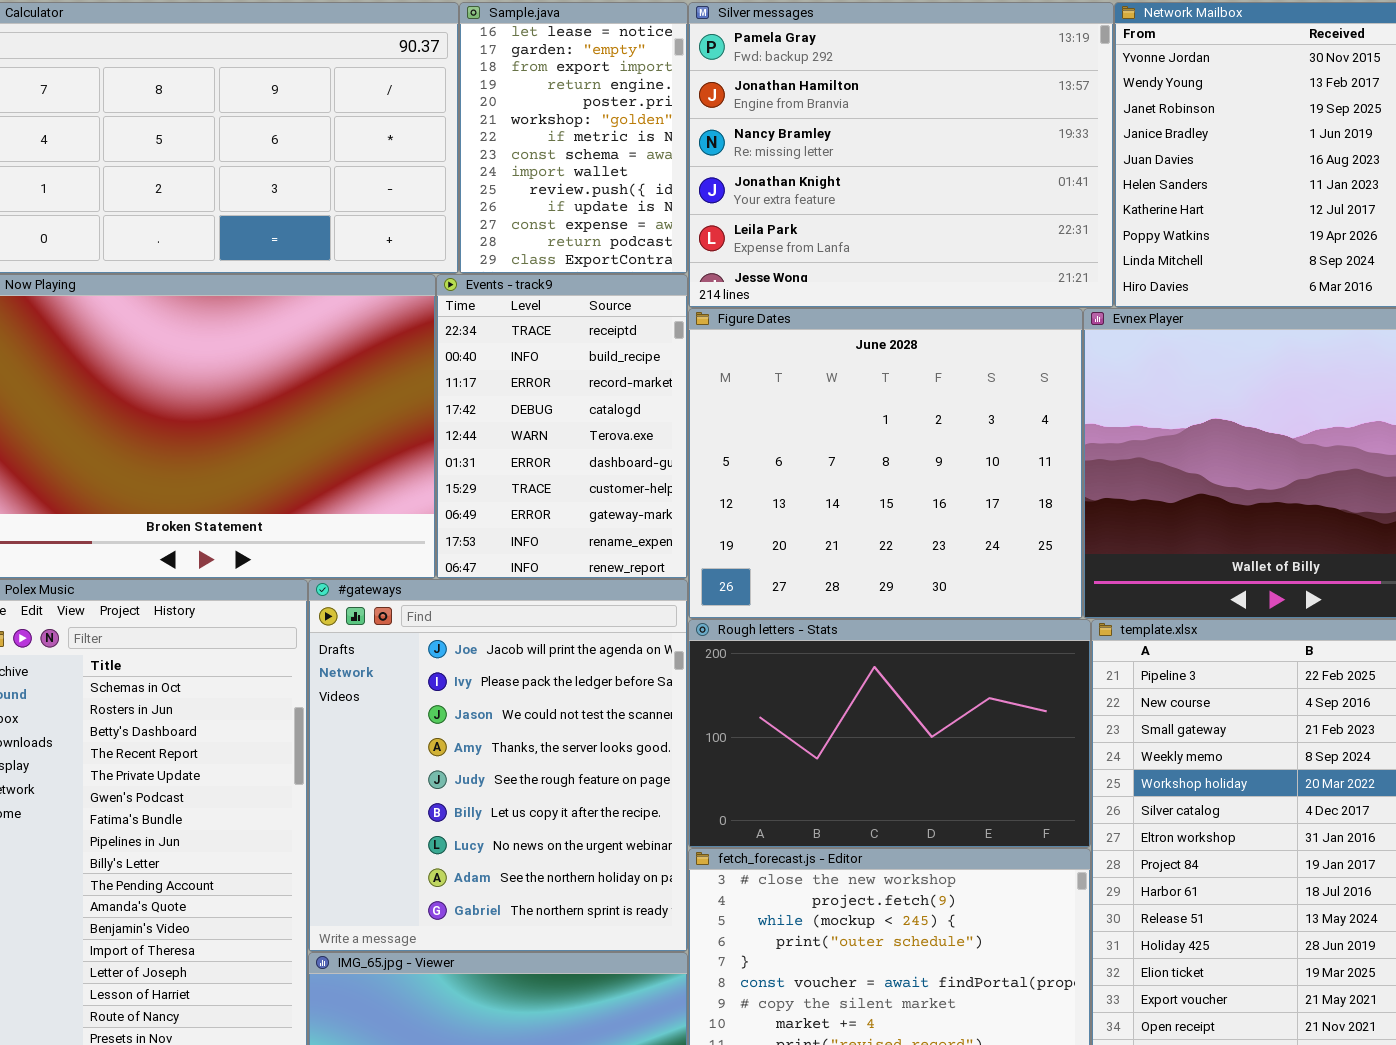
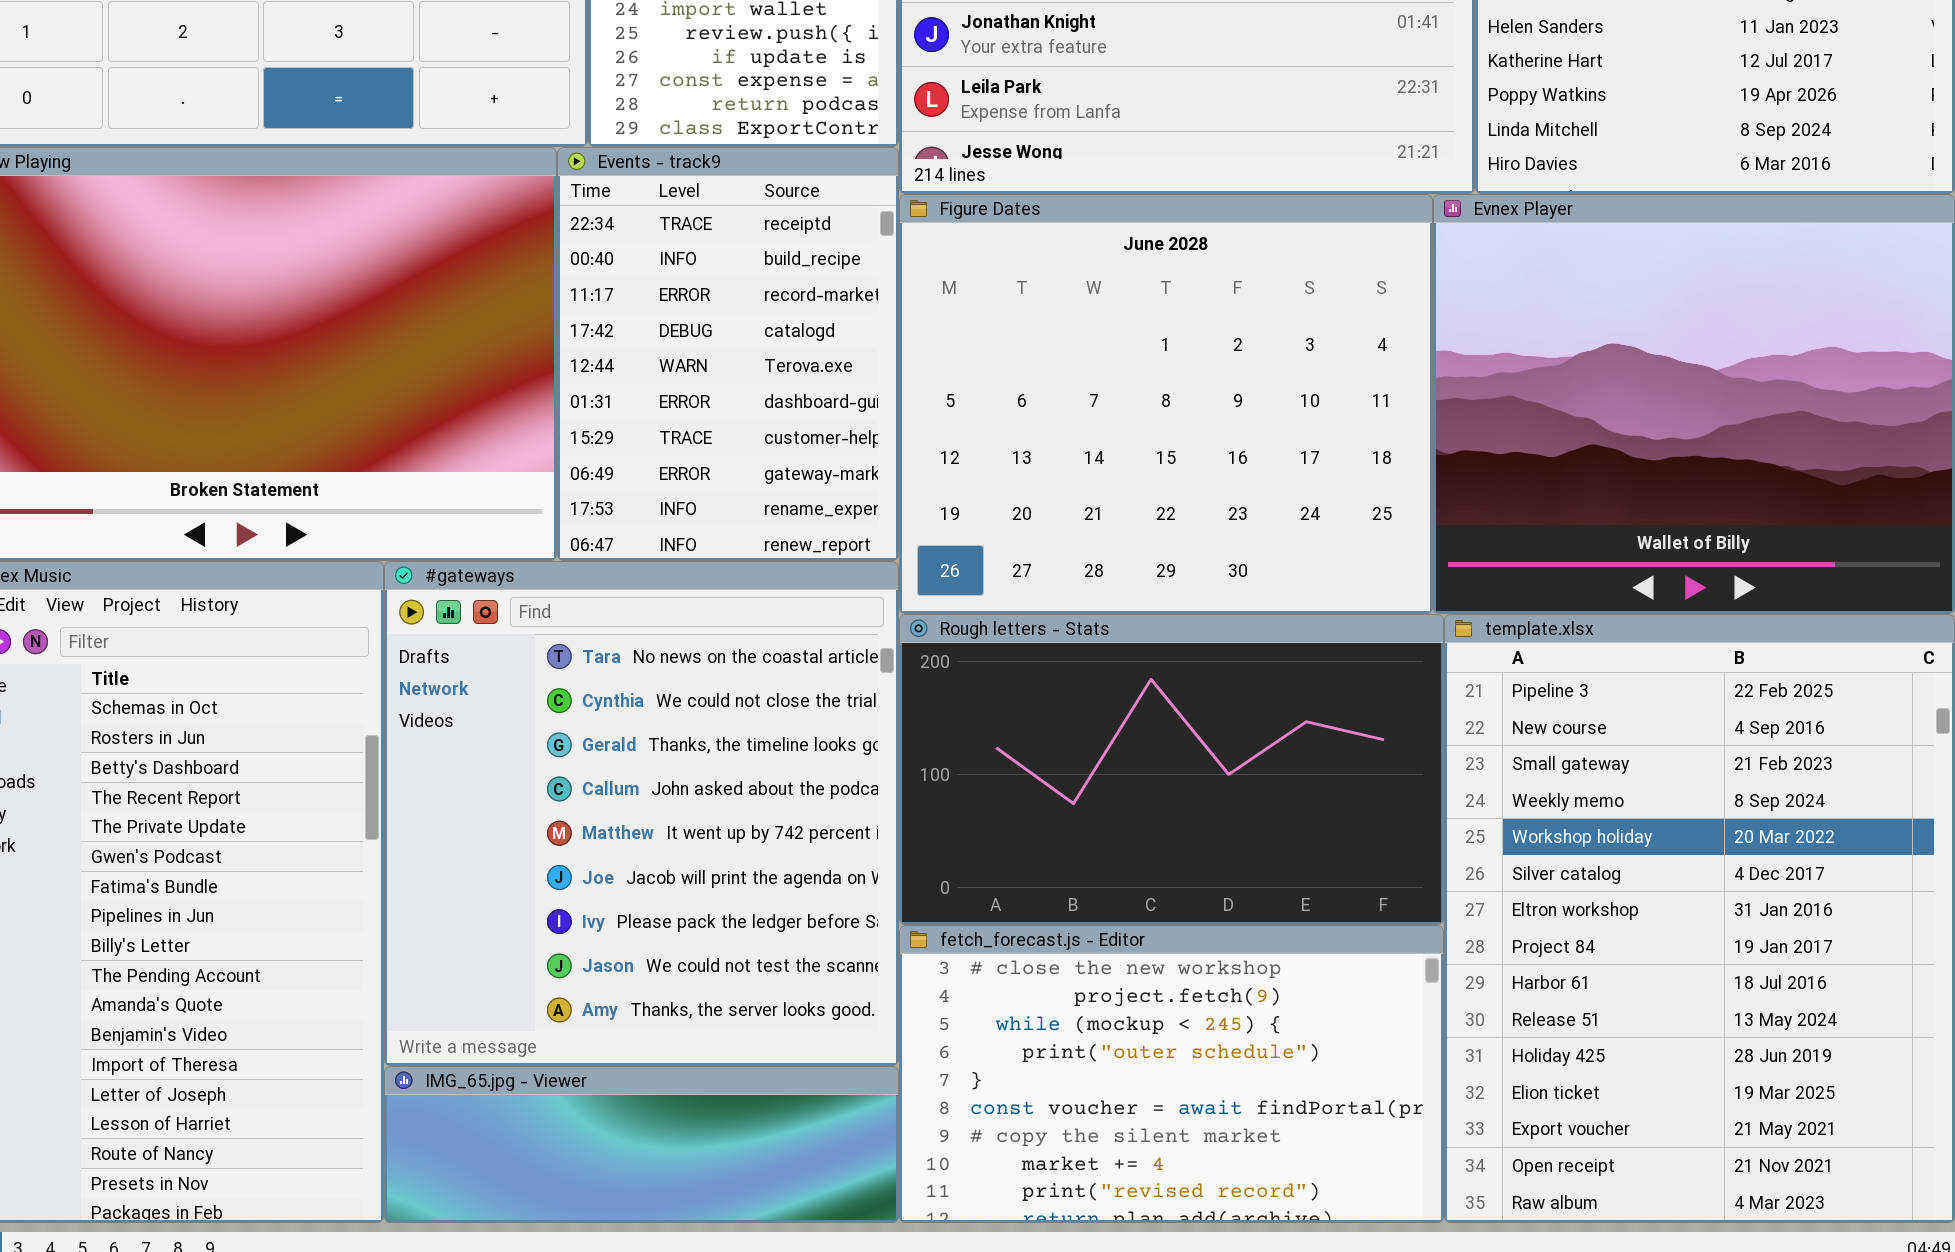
#gateways: [308,579,688,952] -> [384,561,899,1066], scrolled up 5 rows

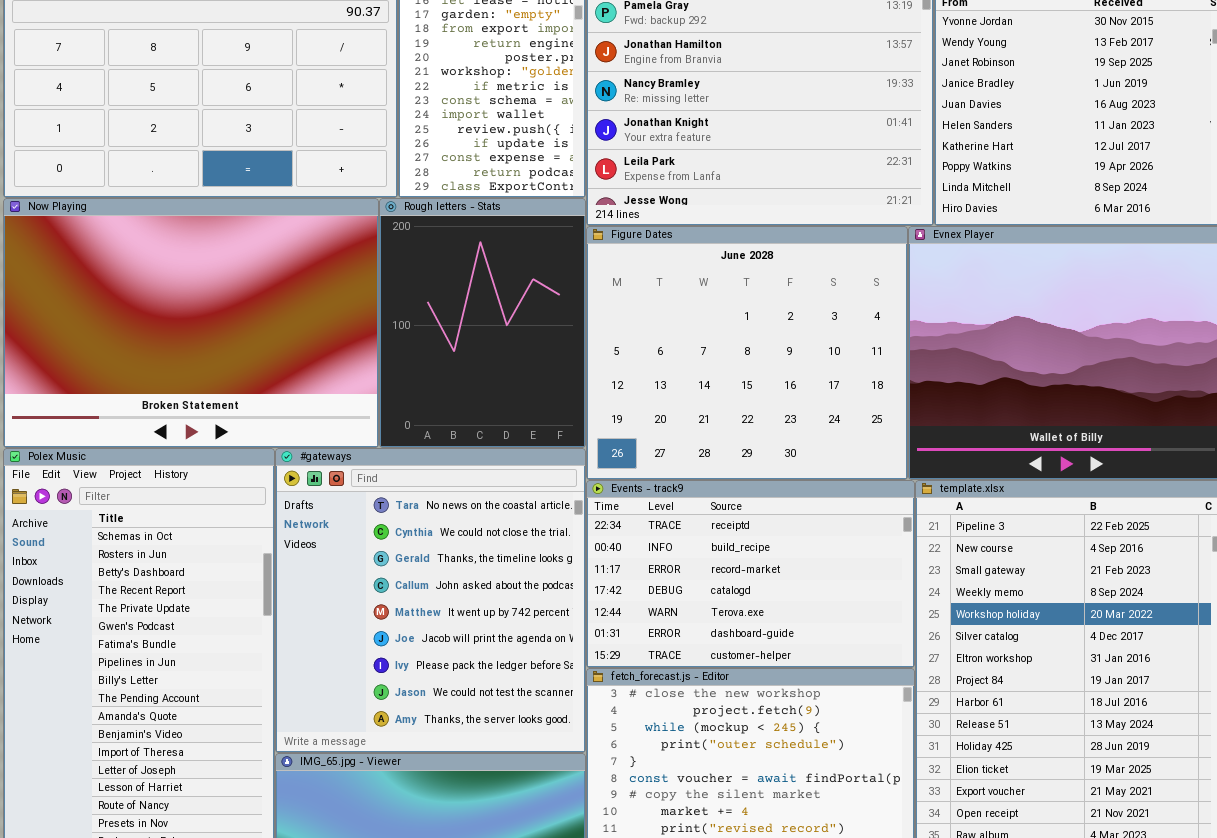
Events - track9: [557,147,899,561] -> [586,480,915,668], moved, resized
Rough letters - Stats: [899,614,1444,925] -> [379,198,586,448], moved, resized

